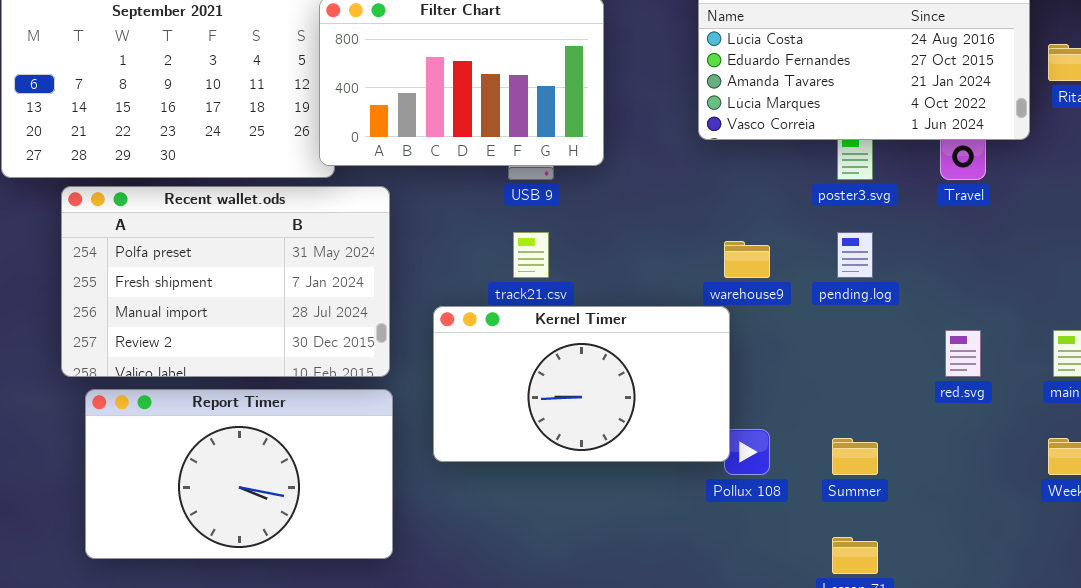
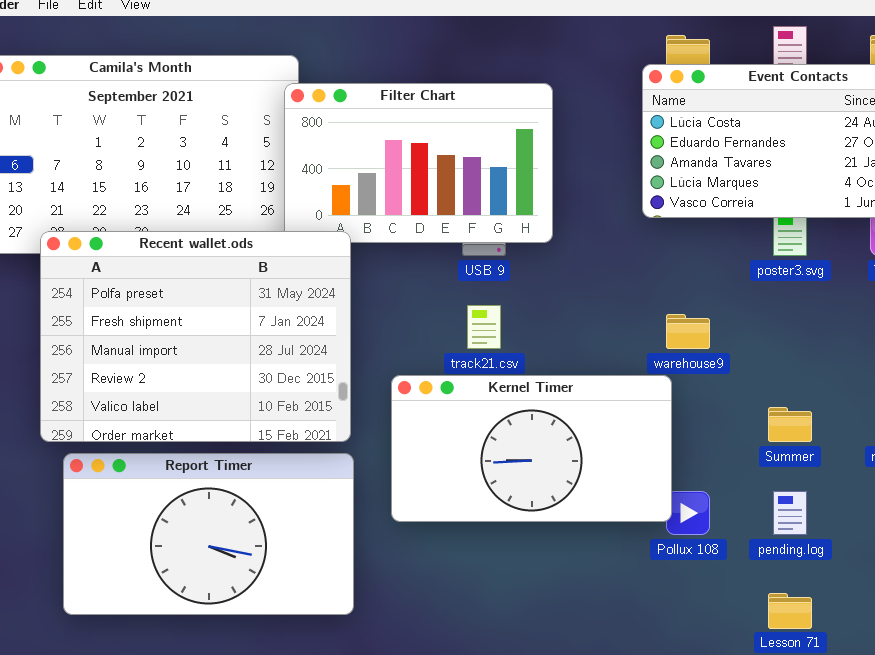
Recent wallet.ods: [61,186,390,377] -> [40,231,351,442], resized
pending.log: [837,232,873,278] -> [773,491,807,535], moved
Summer: [832,438,878,475] -> [768,407,812,442], moved

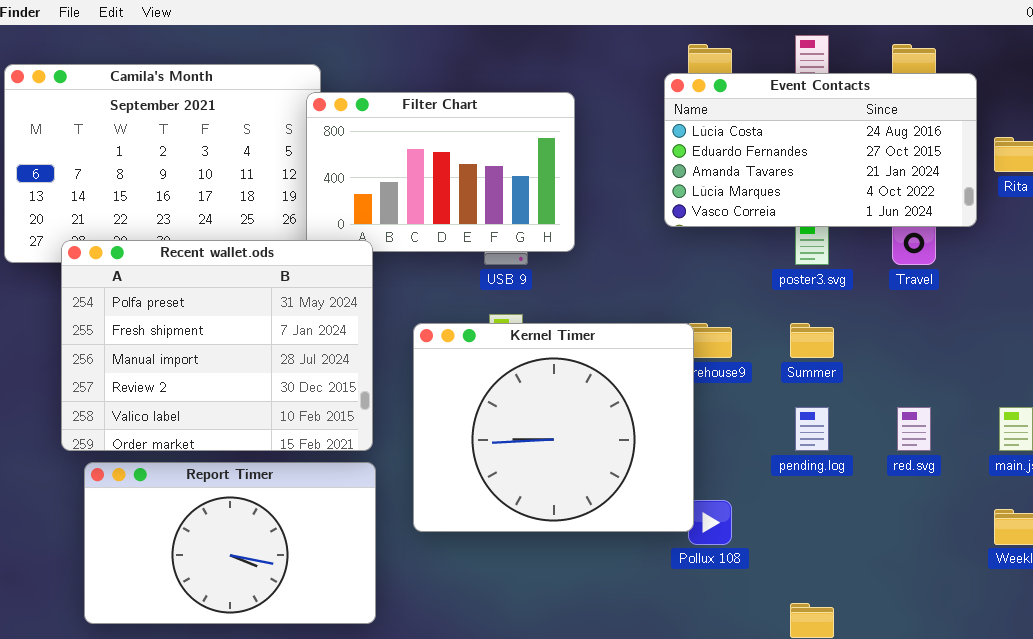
Kernel Timer: [391,375,672,522] -> [413,323,694,532], resized
Summer: [768,407,812,442] -> [790,323,834,358], moved
pending.log: [773,491,807,535] -> [795,407,829,451], moved

